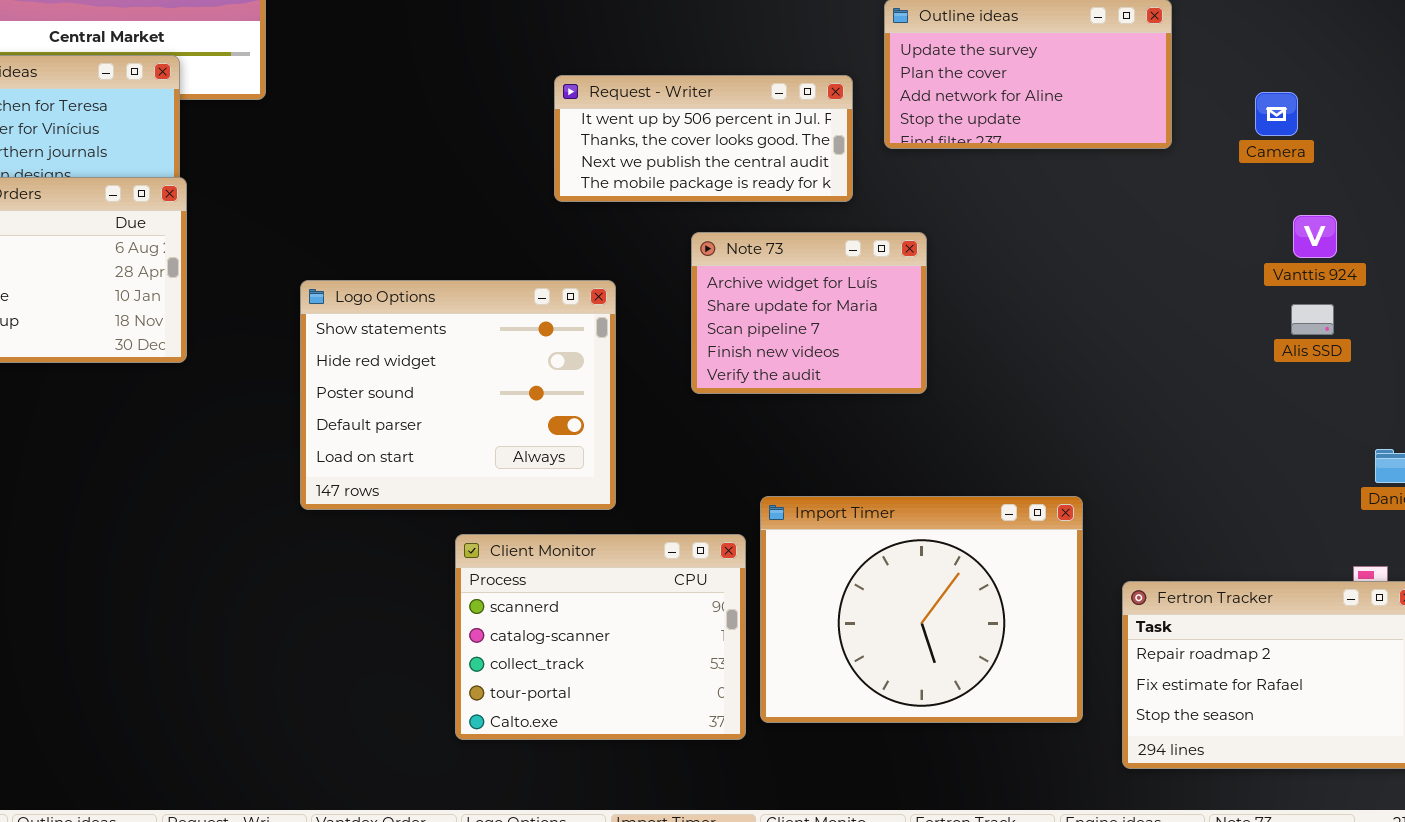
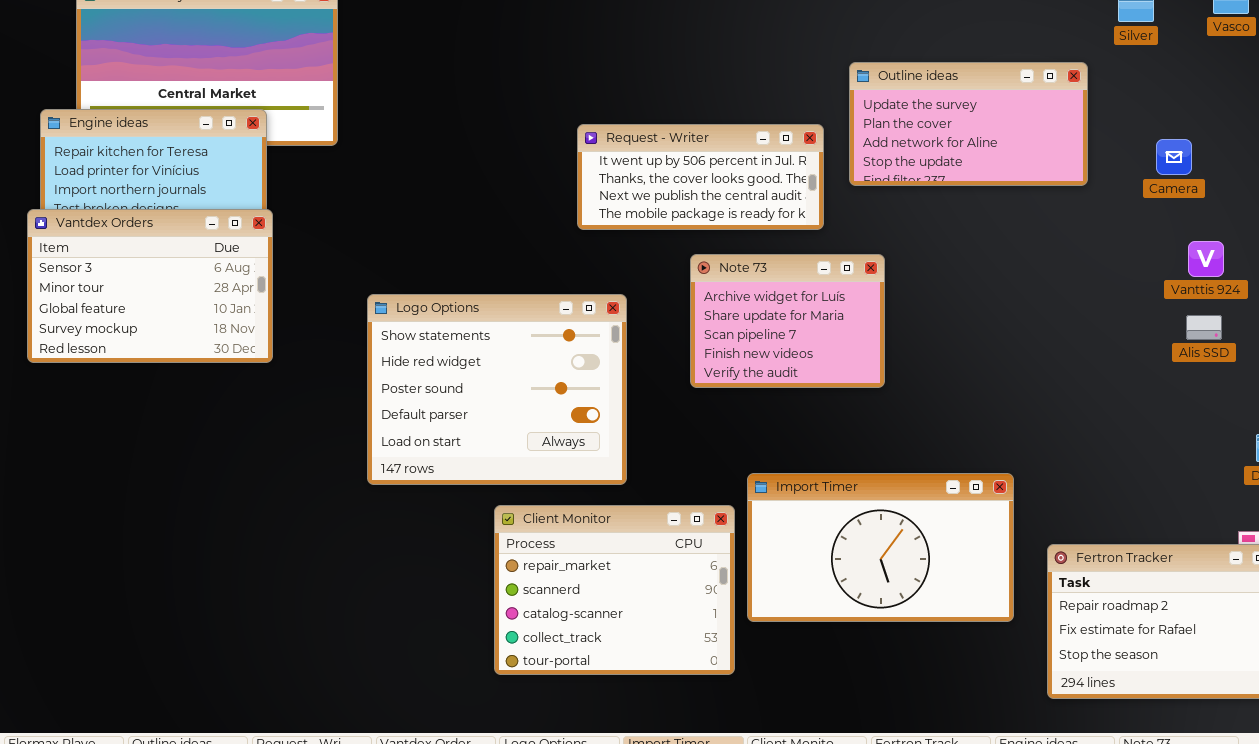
Import Timer: [760,496,1083,723] -> [747,473,1014,622], resized
Client Monitor: [455,534,746,740] -> [494,505,735,675], scrolled up 1 row

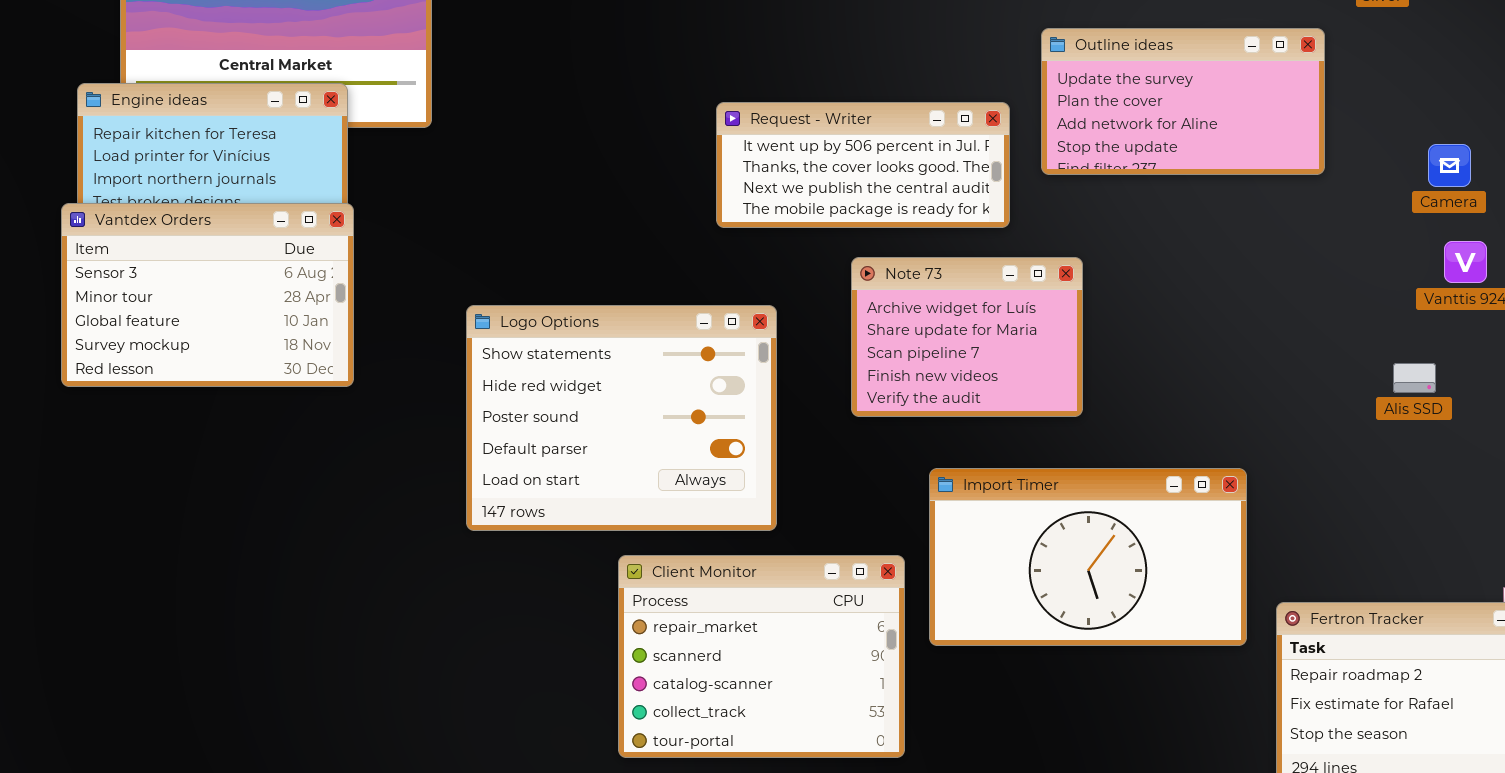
Camera: [1156,139,1192,175] -> [1428,144,1471,187], moved
Alis SSD: [1186,315,1222,340] -> [1393,363,1436,393], moved
Import Timer: [747,473,1014,622] -> [929,468,1247,646], moved

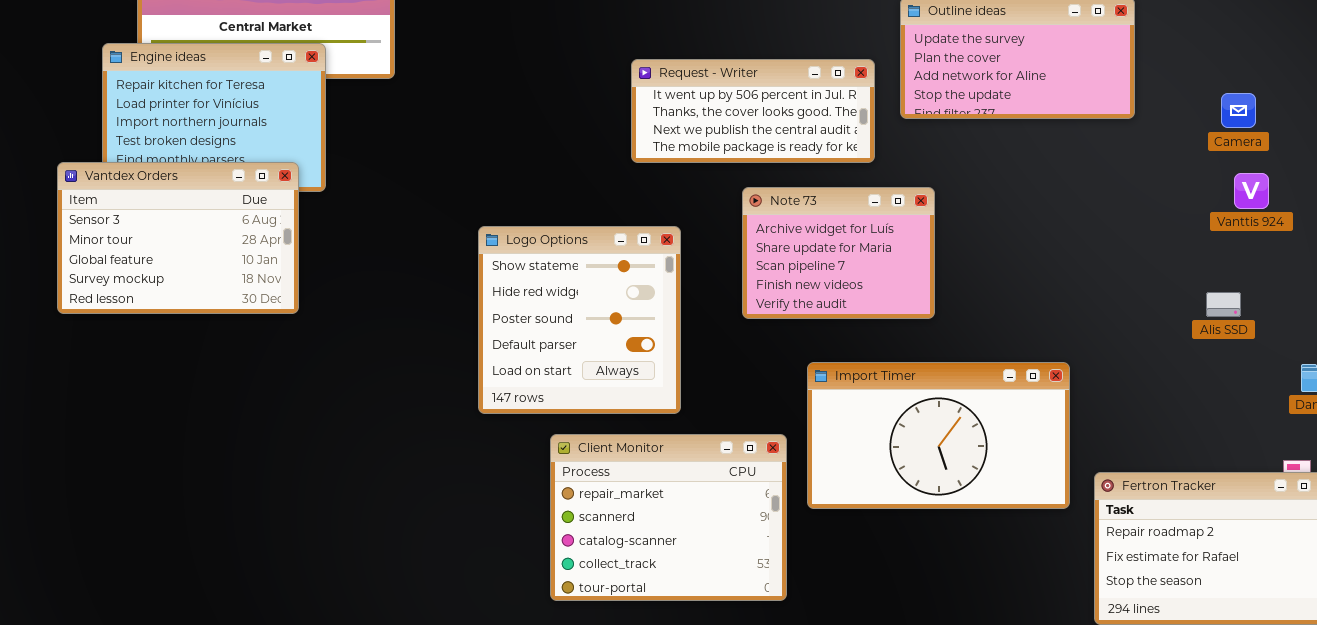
Vantdex Orders: [61,203,354,387] -> [57,162,299,314], moved
Logo Options: [466,305,777,531] -> [478,226,681,414], resized
Alis SSD: [1393,363,1436,393] -> [1206,292,1241,317], moved

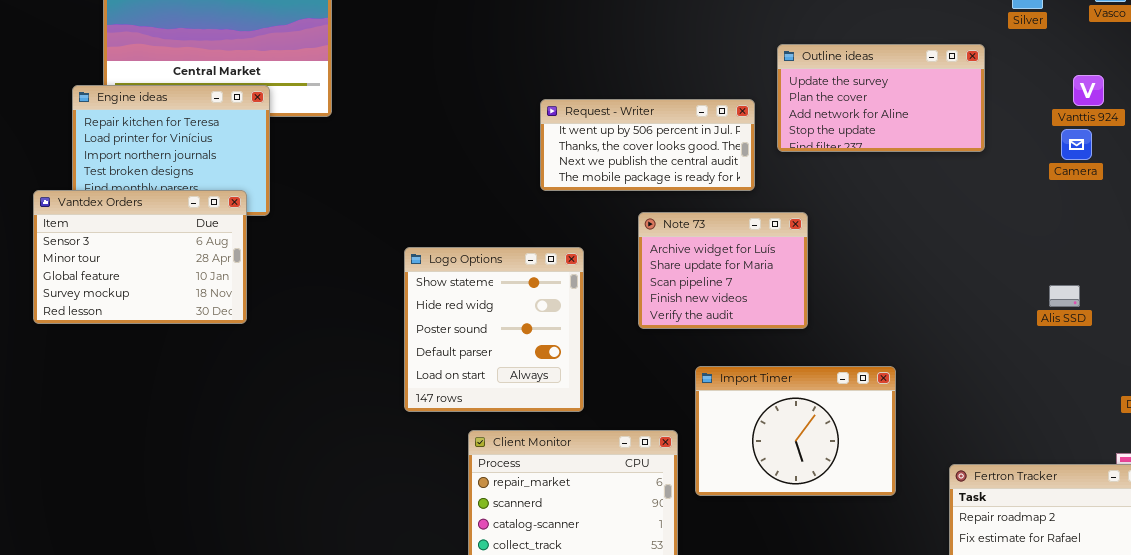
Vanttis 924: [1234,173,1269,209] -> [1073,75,1104,106], moved
Alis SSD: [1206,292,1241,317] -> [1049,285,1080,307], moved
Import Timer: [807,362,1070,509] -> [695,366,896,496], resized

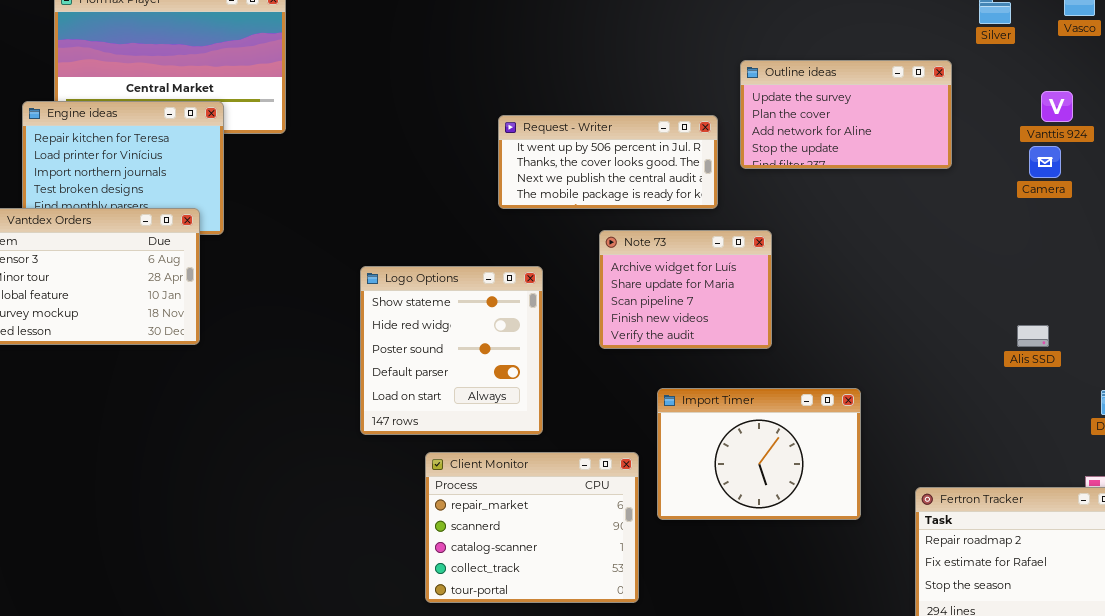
Alis SSD: [1049,285,1080,307] -> [1017,325,1049,347], moved

